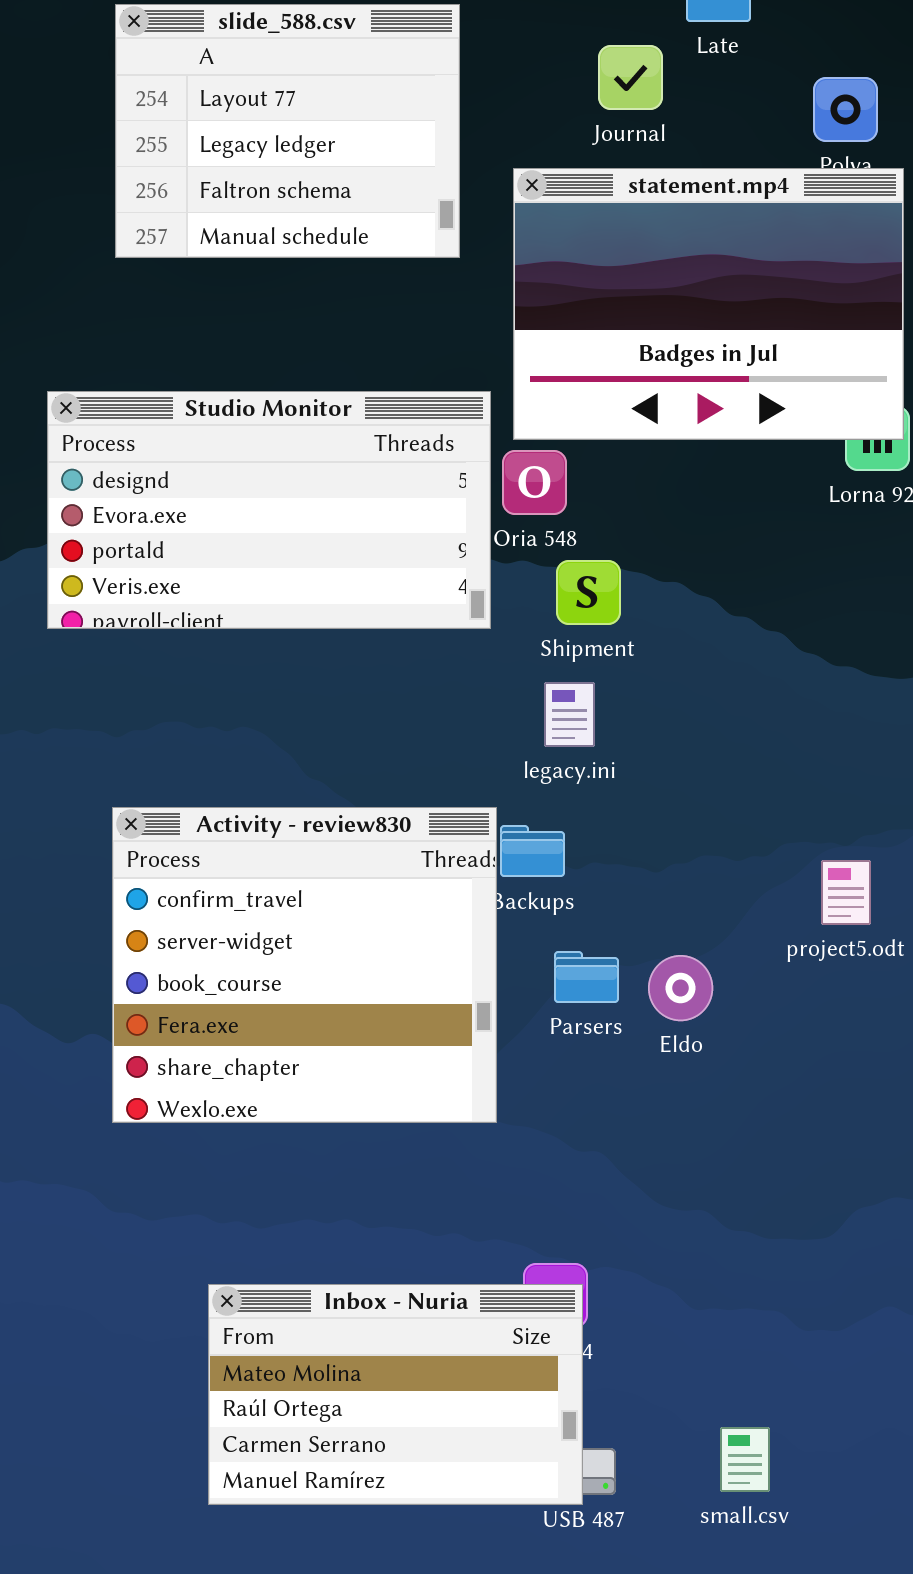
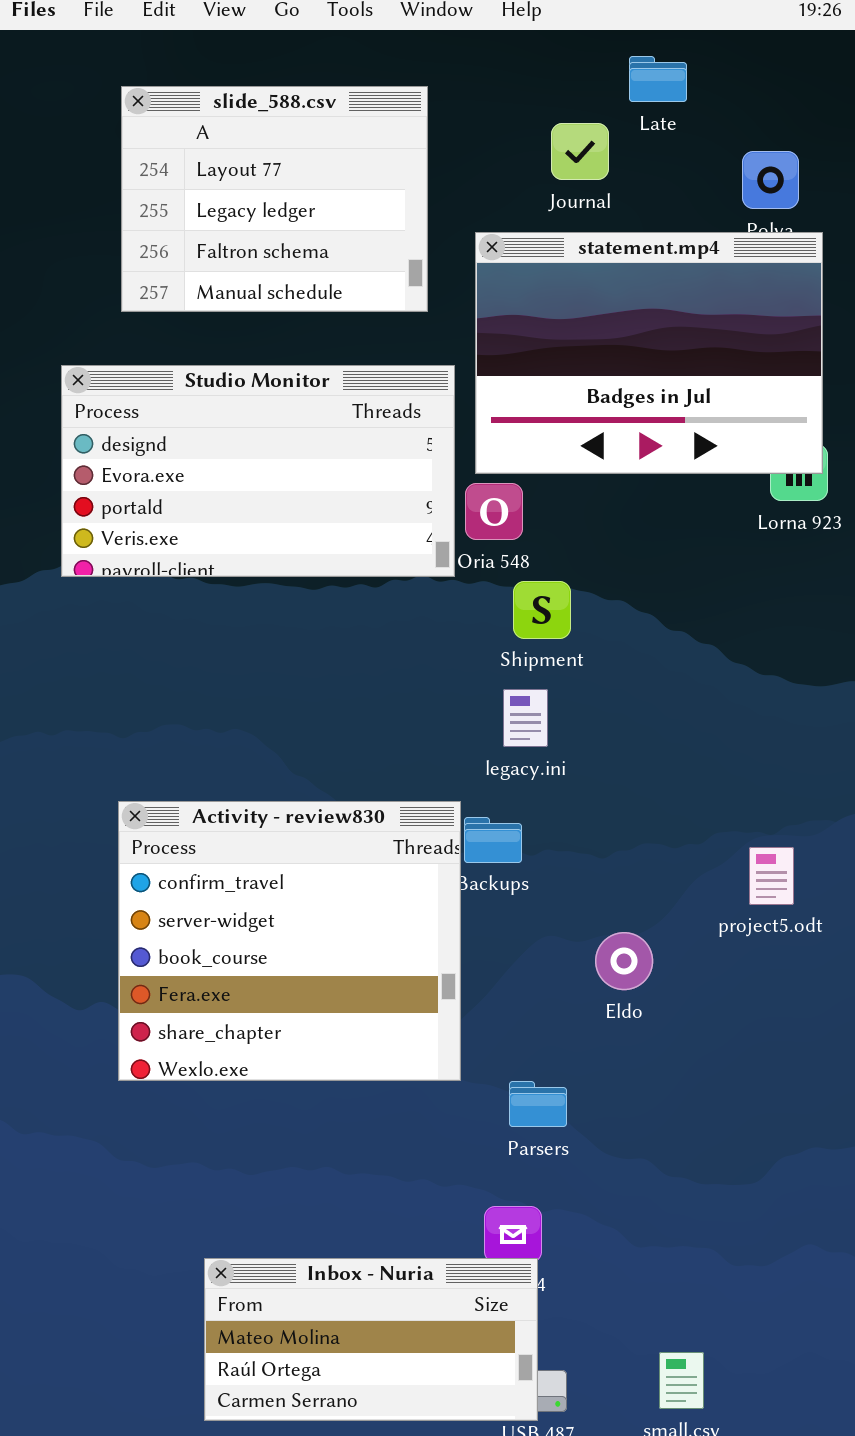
Studio Monitor: [47,391,491,629] -> [61,365,455,577], moved
Parsers: [554,951,619,1003] -> [509,1081,567,1127], moved
Inbox - Nuria: [208,1284,583,1505] -> [204,1258,538,1421], resized

